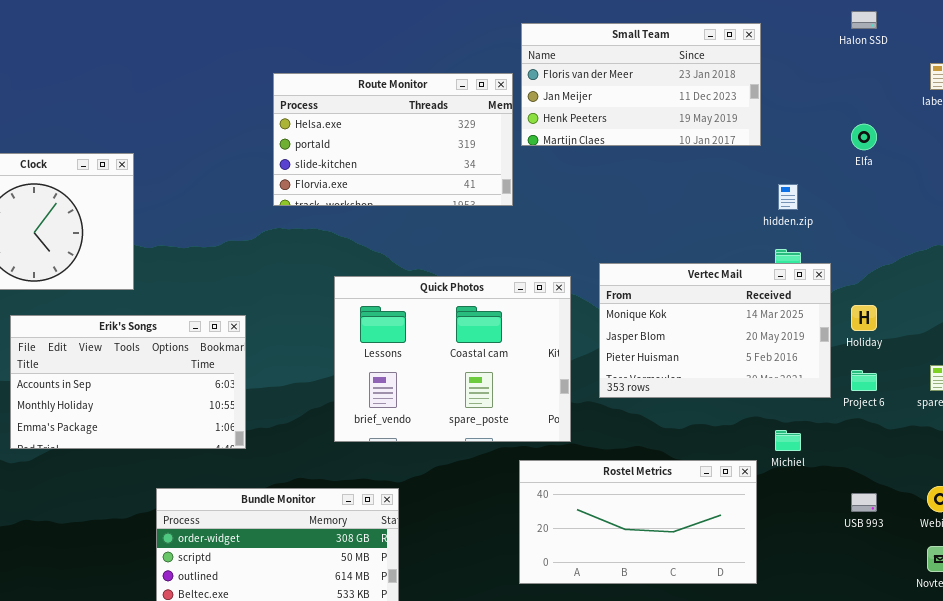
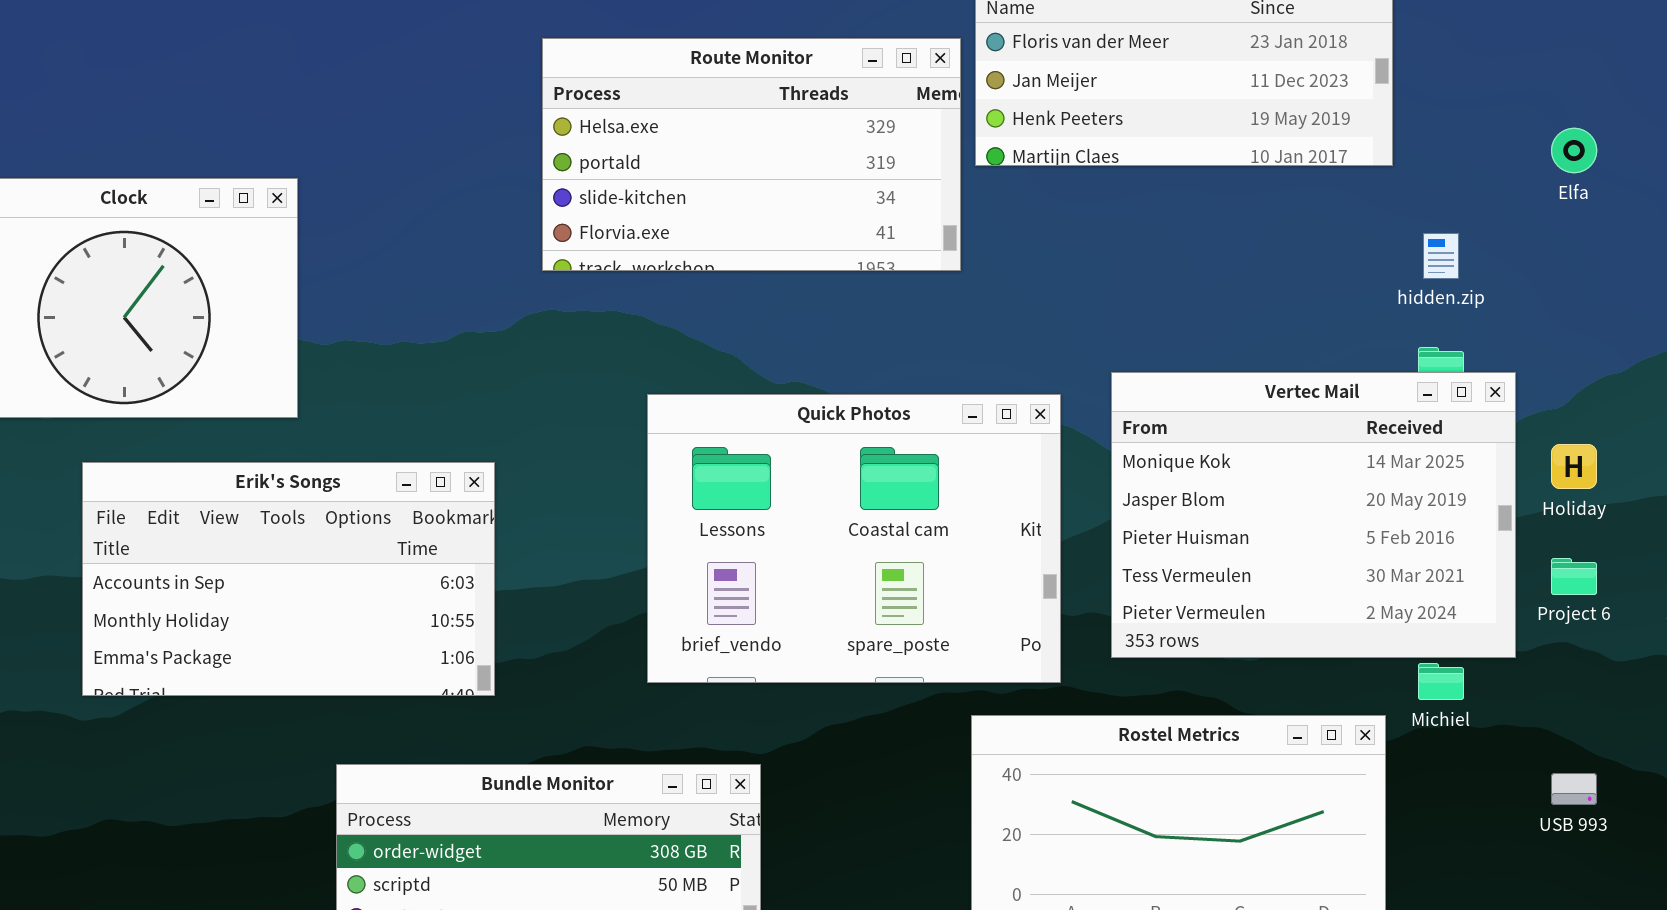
Vertec Mail: [599,263,831,398] -> [1111,372,1516,658], resized

